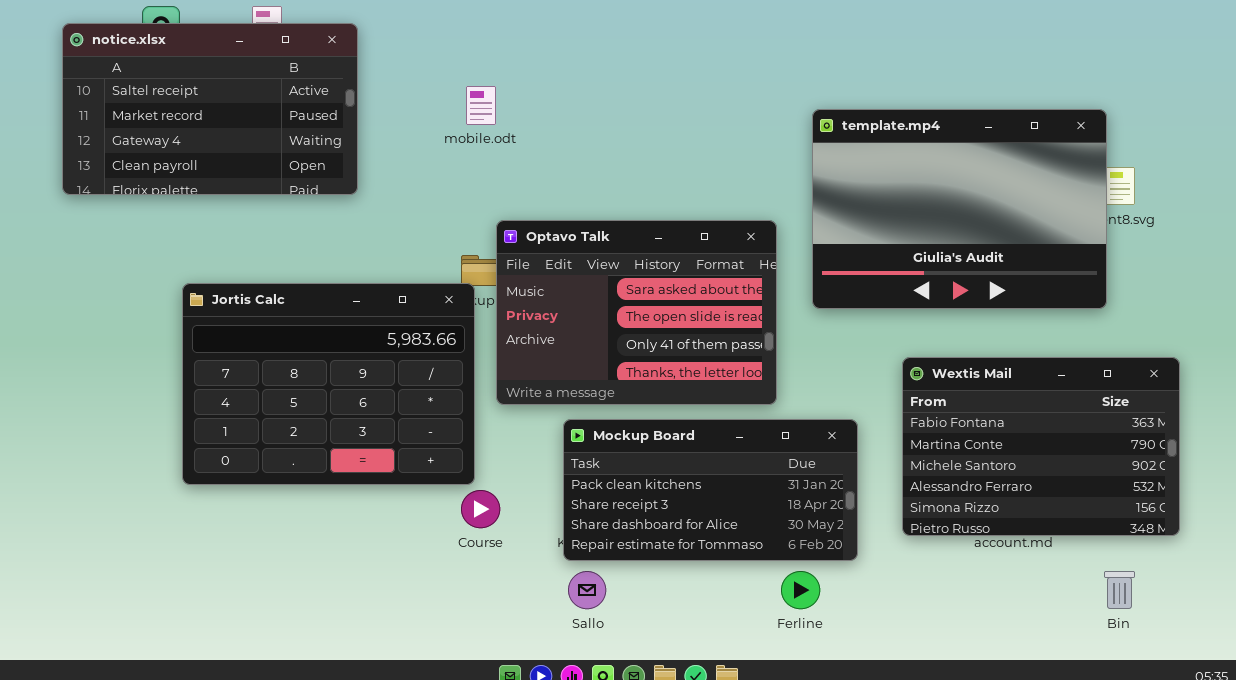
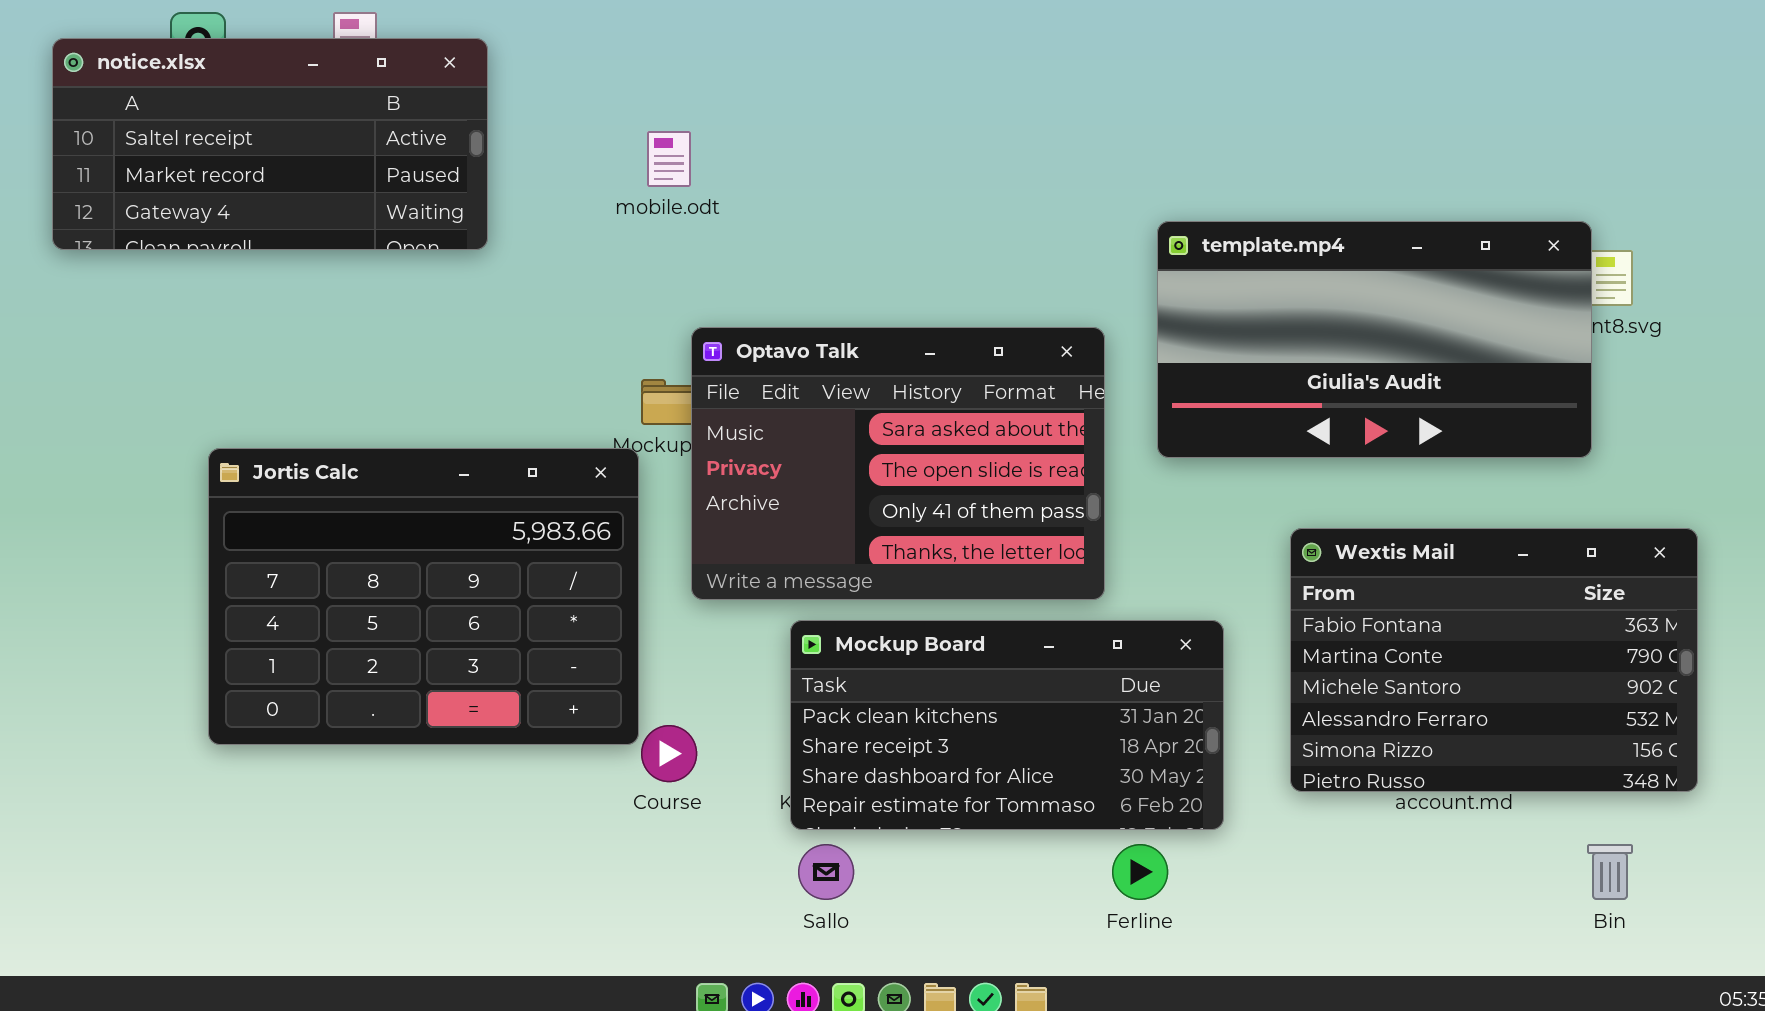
notice.xlsx: [62,23,358,195] -> [52,38,488,250], resized
template.mp4: [812,109,1107,309] -> [1157,221,1592,458], resized
Jortis Calc: [182,283,475,485] -> [208,448,639,745], moved

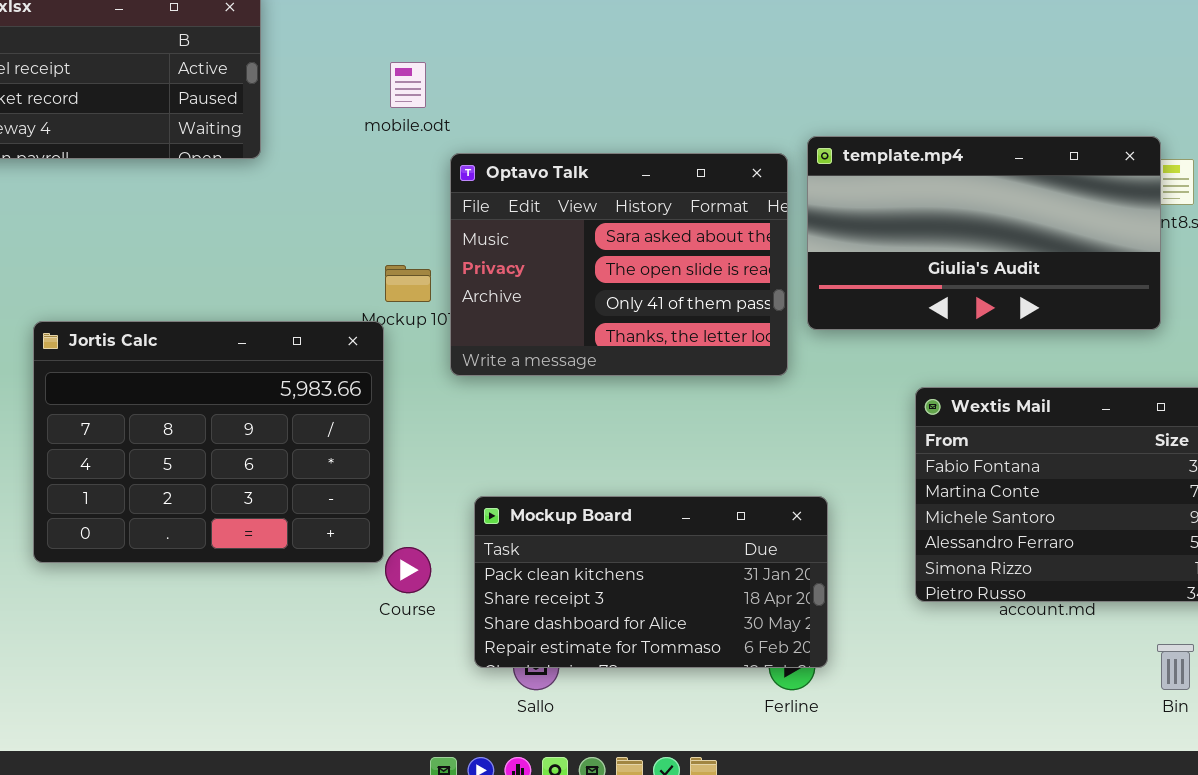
Optavo Talk: [691,327,1105,600] -> [450,153,788,376], moved
Mockup Board: [790,620,1224,830] -> [474,496,828,668], moved

